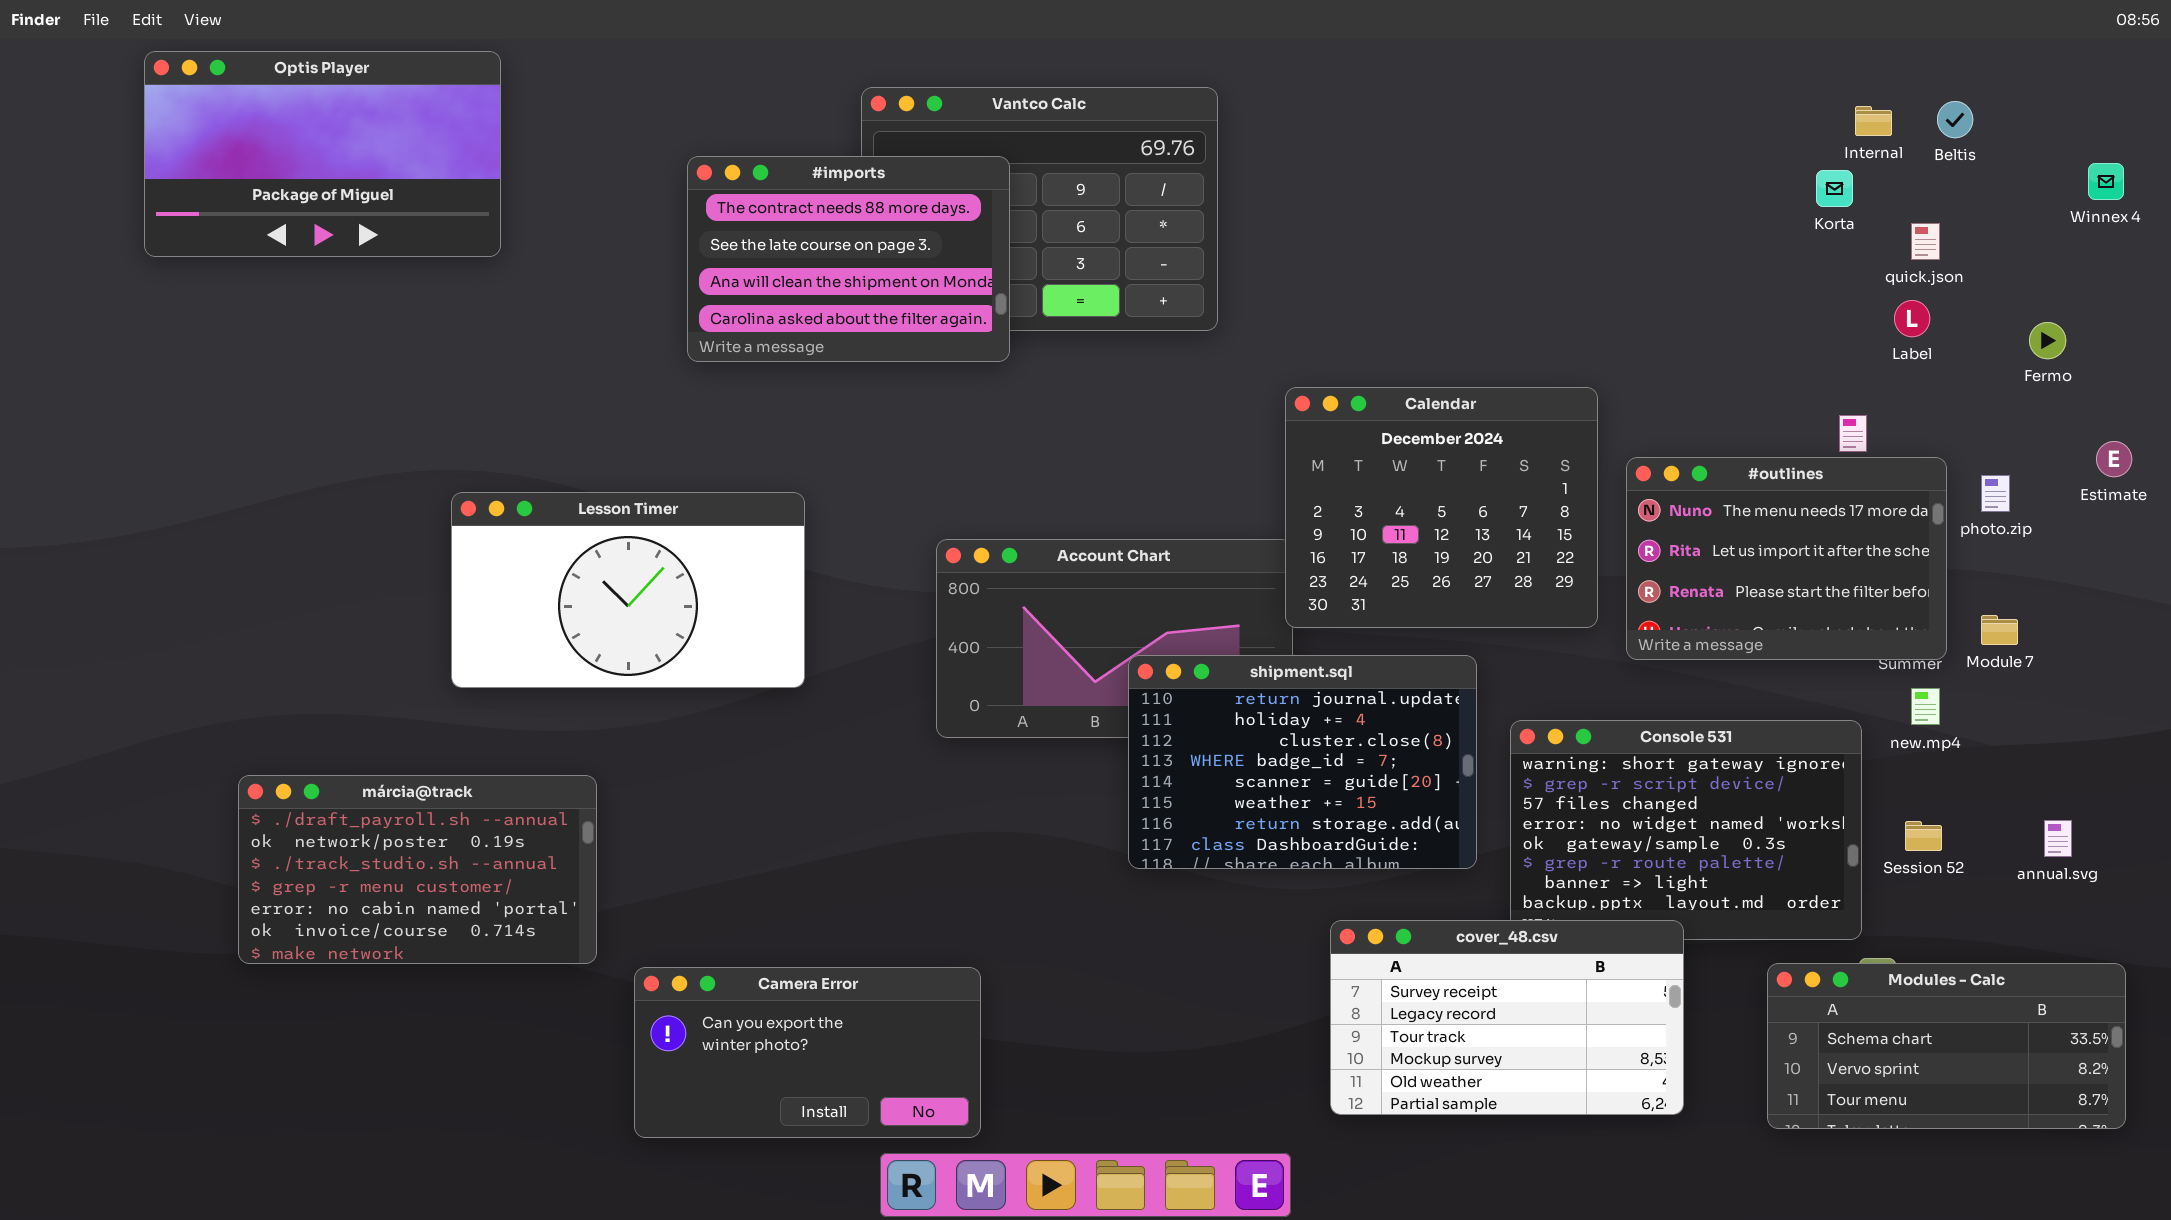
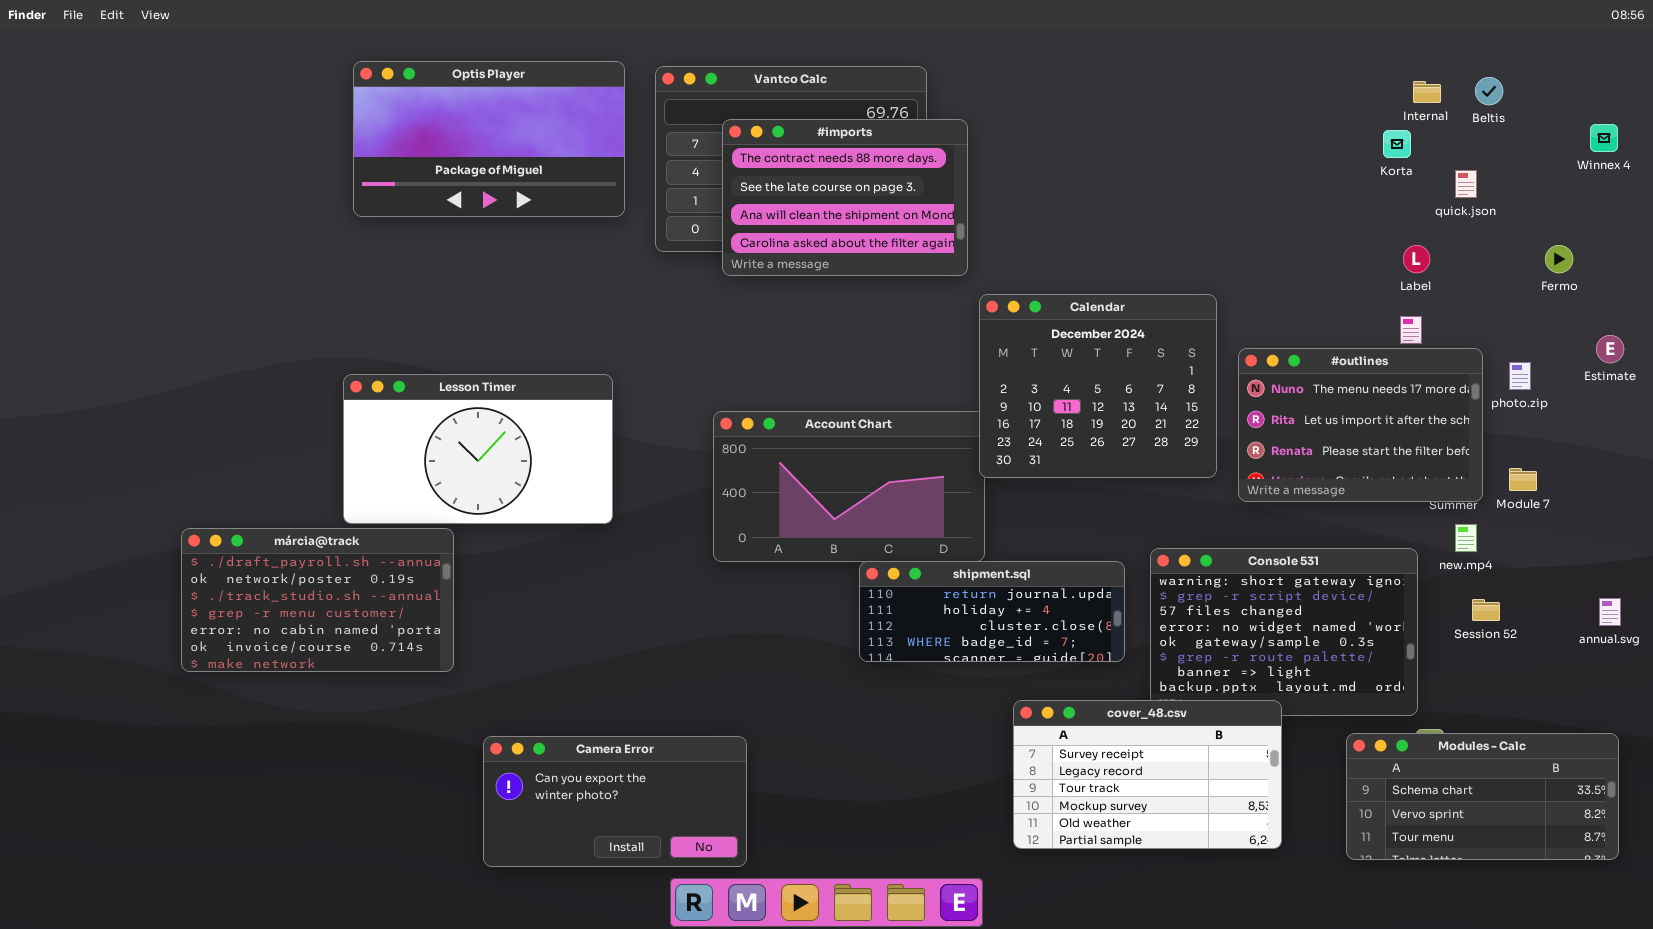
Optis Player: [144,51,501,257] -> [353,61,625,217], moved
#imports: [687,156,1010,362] -> [722,119,968,276], moved
Label: [1894,300,1930,337] -> [1403,245,1430,273], moved
shipment.sql: [1128,655,1477,869] -> [859,561,1125,662], resized
márcia@track: [238,775,597,964] -> [181,528,454,672], moved
annual.svg: [2044,820,2072,857] -> [1599,598,1621,626], moved
Session 52: [1905,821,1942,851] -> [1472,599,1500,621], moved

